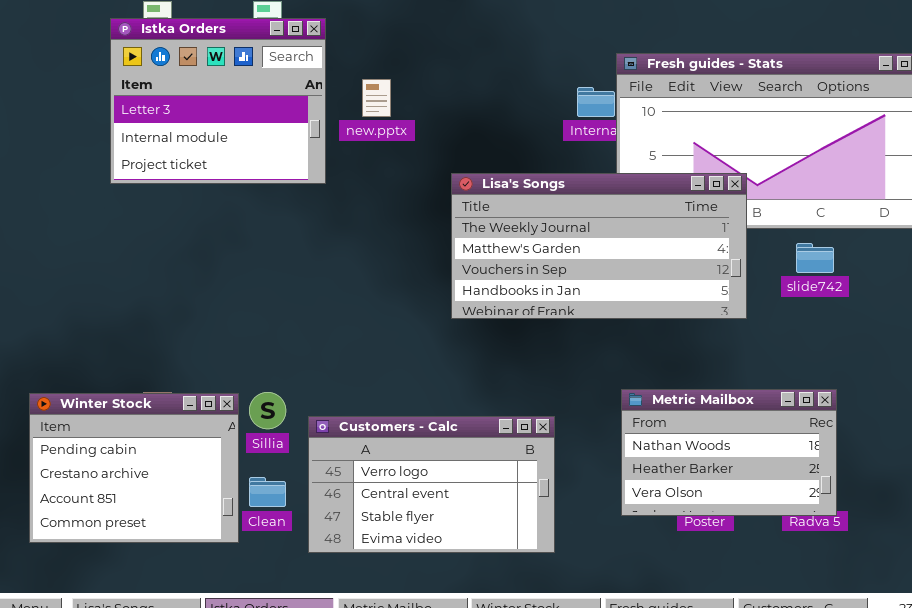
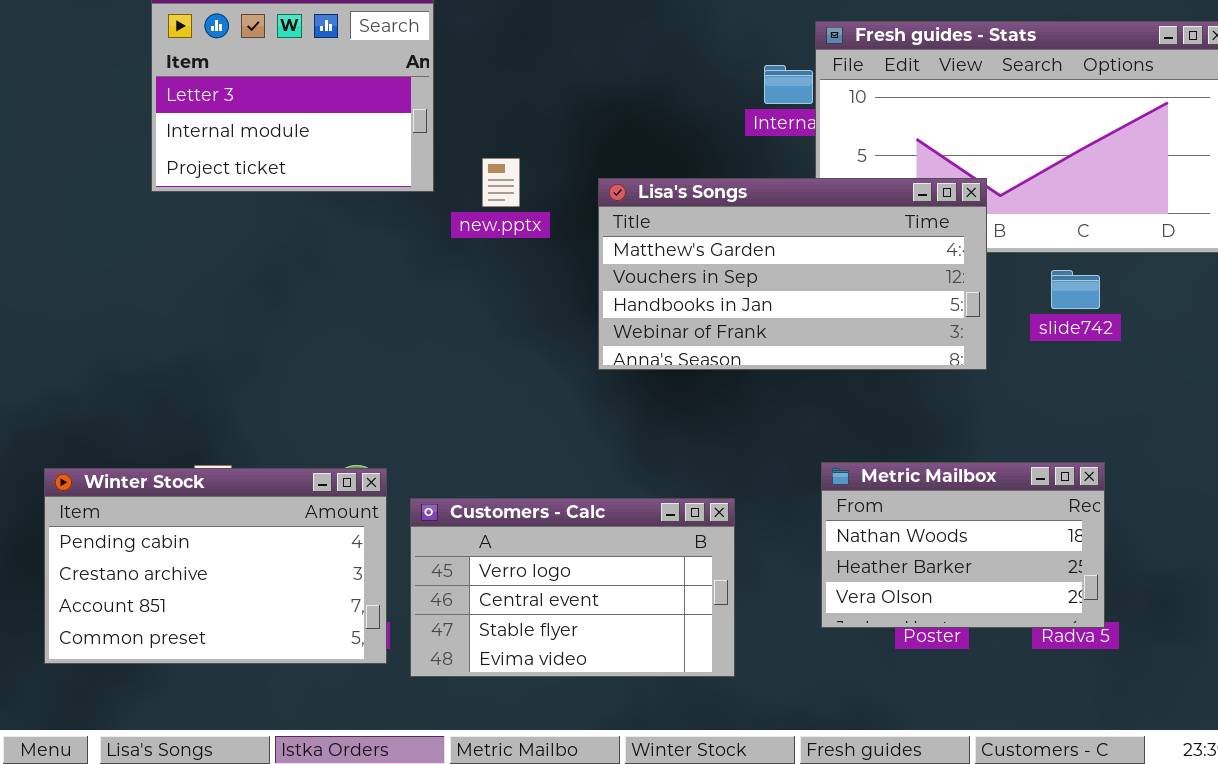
new.pptx: [362,79,391,117] -> [482,158,520,207], moved
Lisa's Songs: [451,173,747,319] -> [598,178,987,370], scrolled down 1 row
Winter Stock: [29,393,239,543] -> [44,468,387,664], resized

